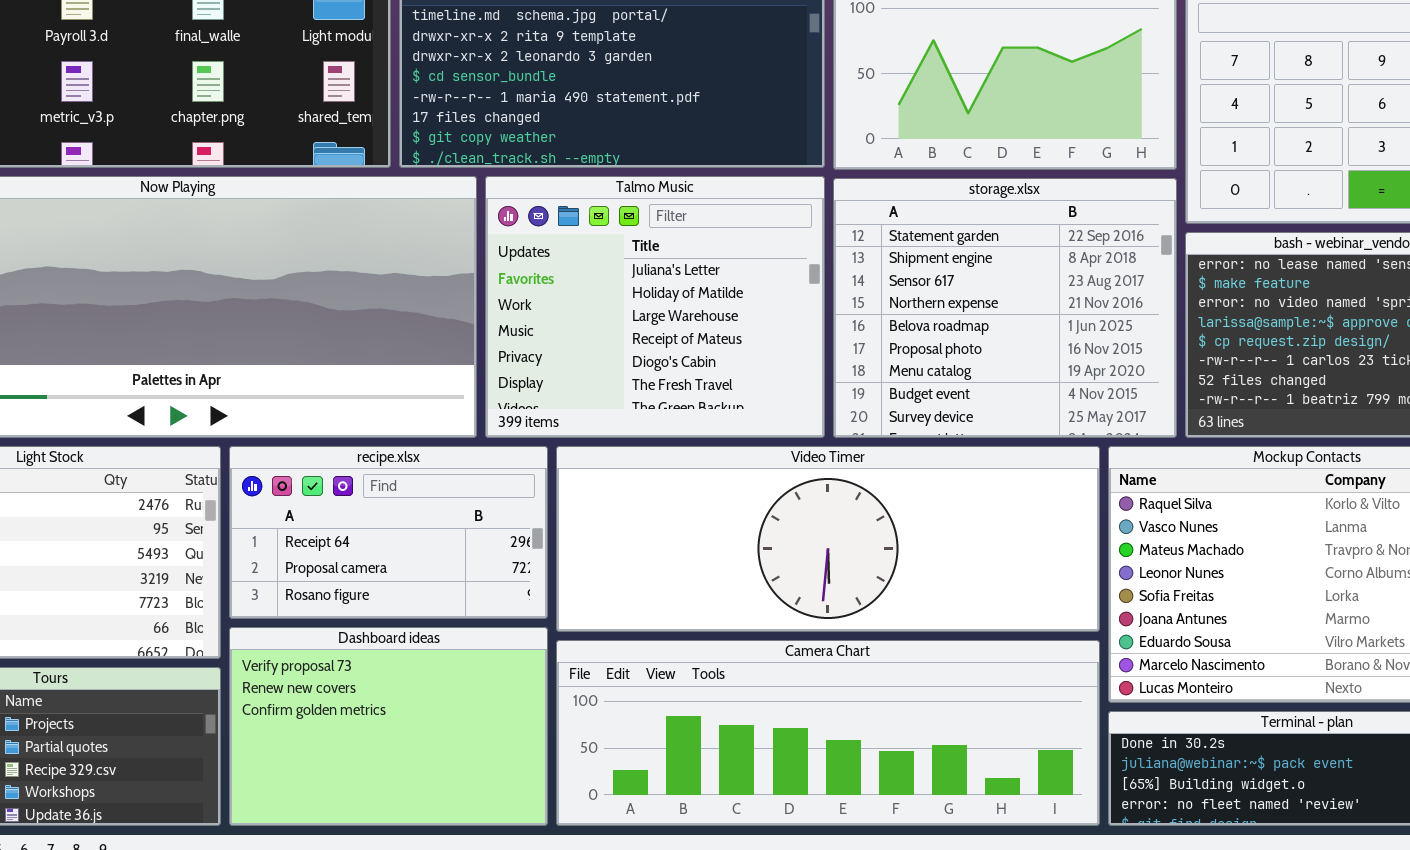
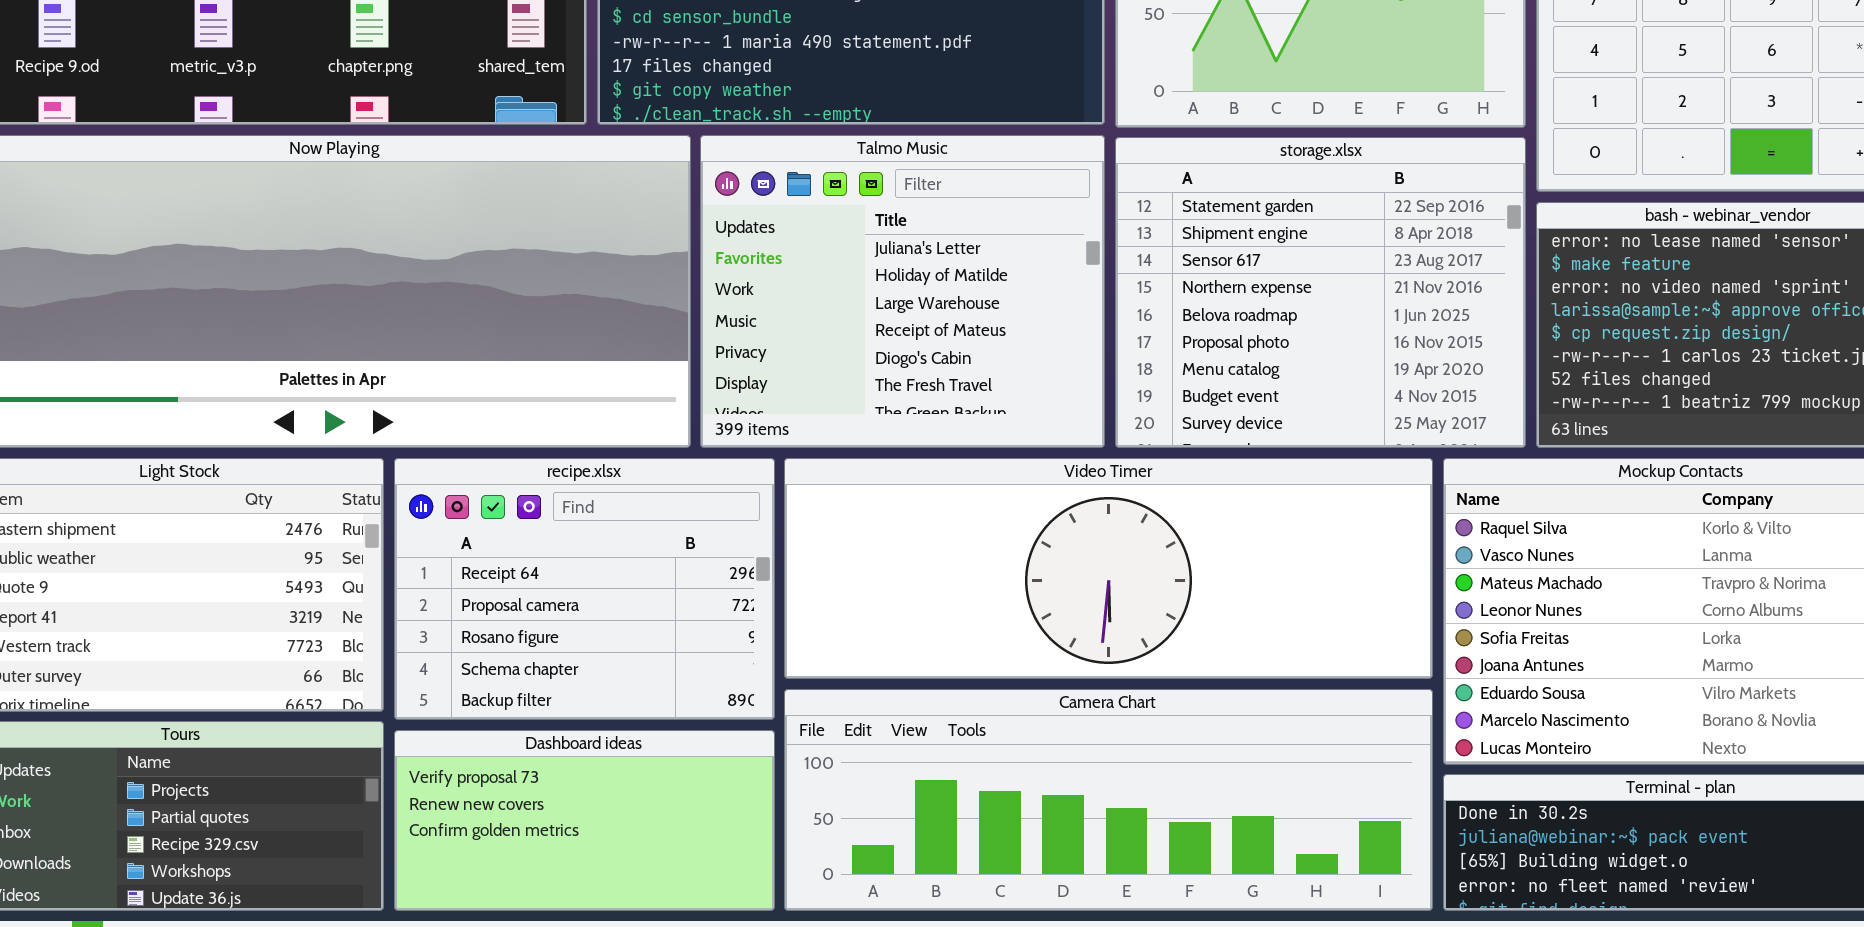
recipe.xlsx: [229,446,548,619] -> [394,458,775,720], resized
Dashboard ideas: [229,627,548,826] -> [394,730,775,911], resized

